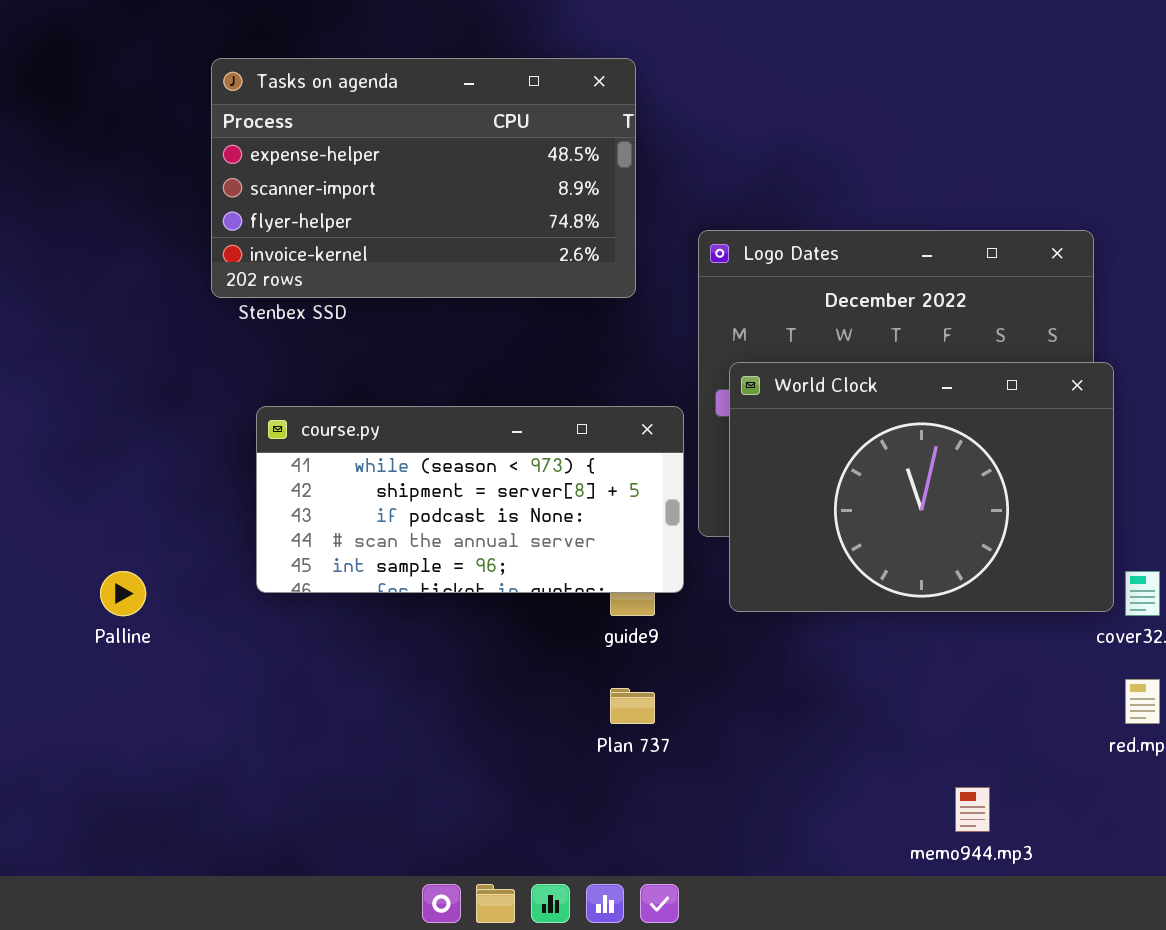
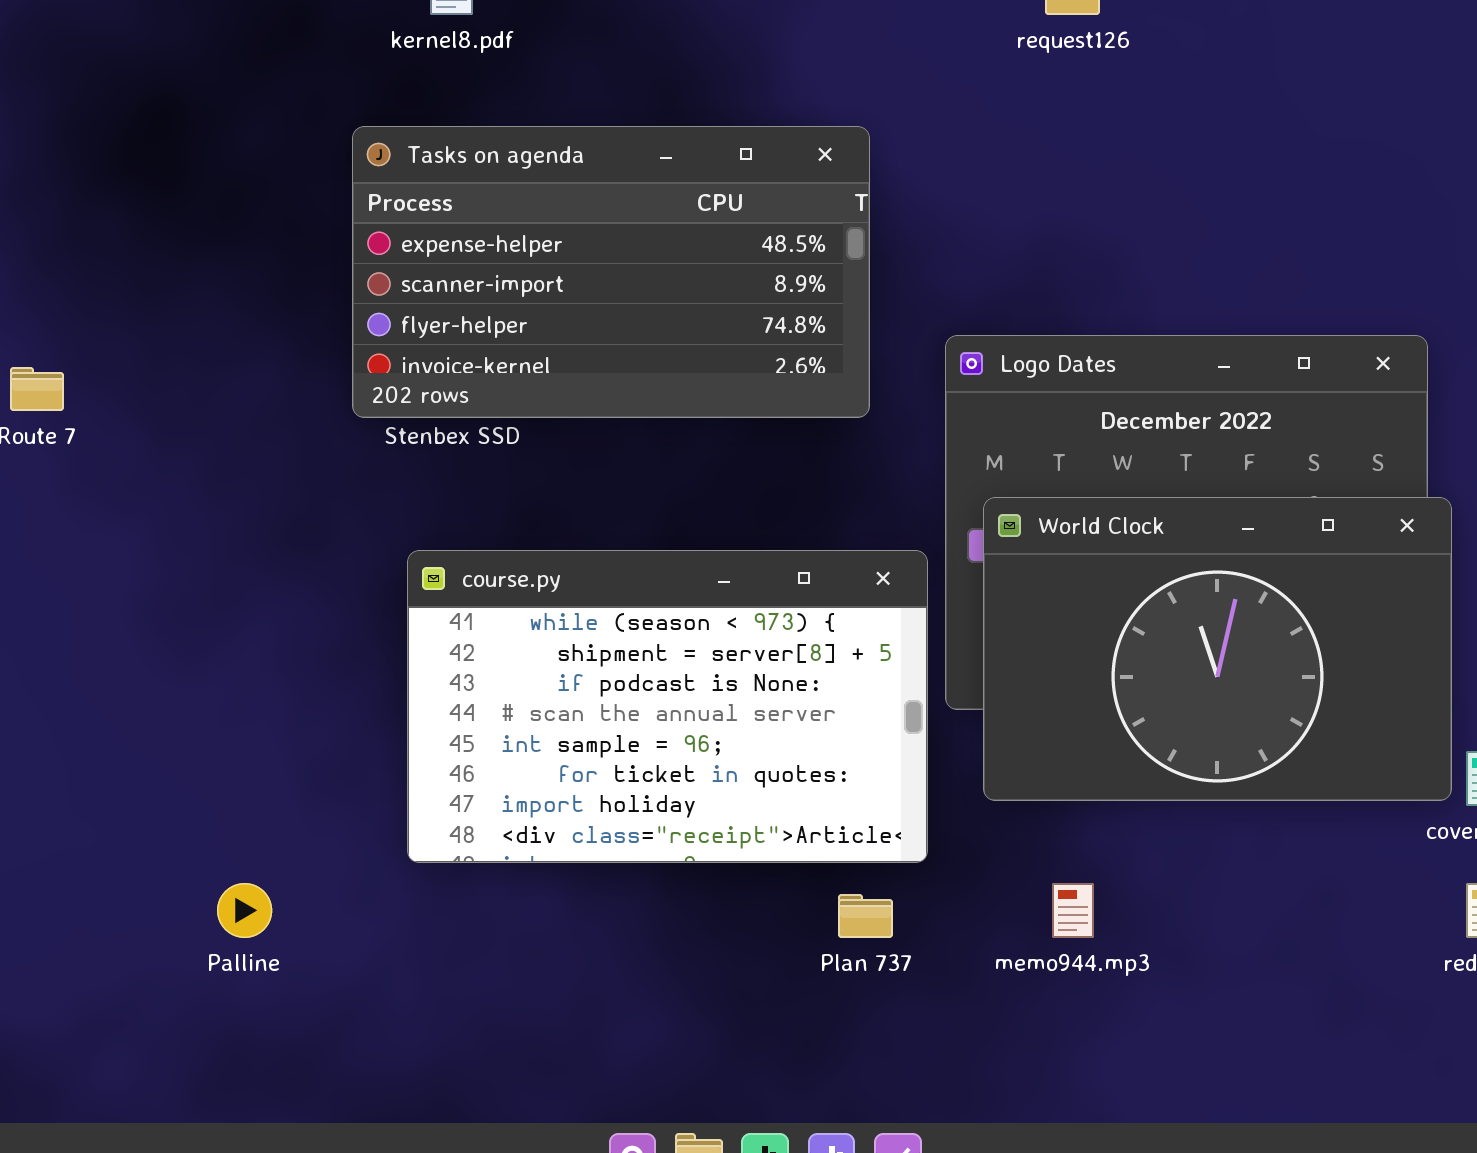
course.py: [256,406,684,593] -> [407,550,928,863], resized
Palline: [100,571,146,616] -> [217,883,272,938], moved
memo944.mp3: [955,787,990,832] -> [1052,883,1094,938], moved

